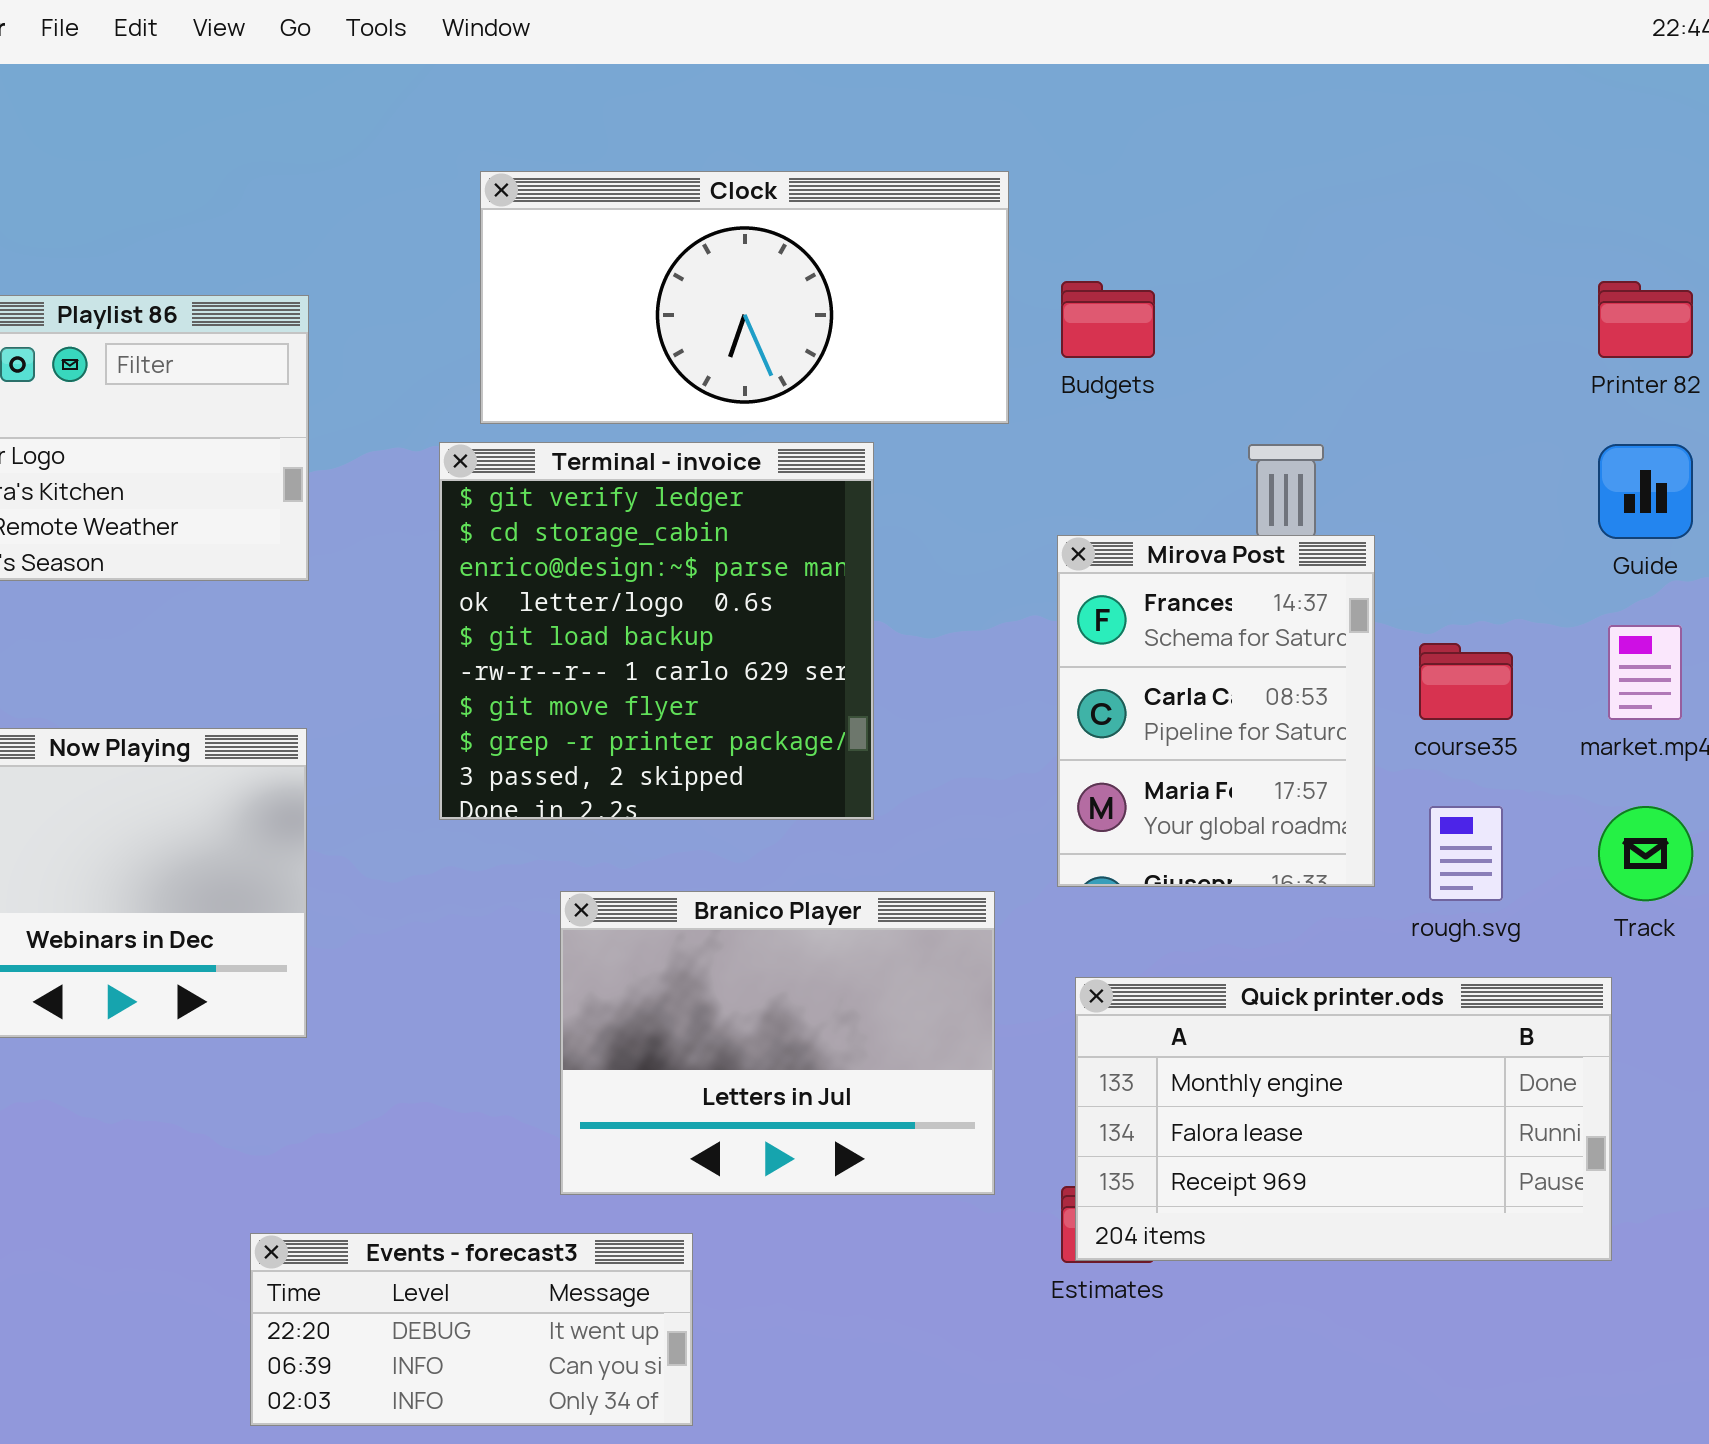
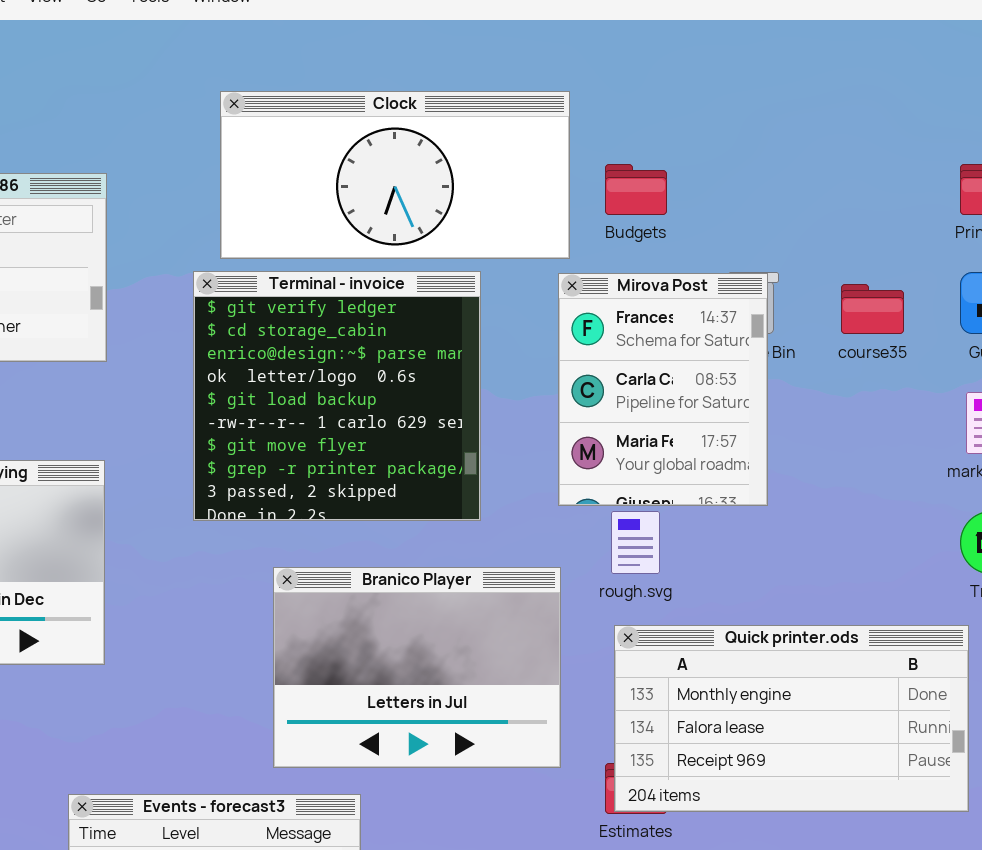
Mirova Post: [1057,535,1375,887] -> [558,273,768,506], moved
course35: [1419,643,1513,720] -> [841,284,904,334], moved
rough.svg: [1429,806,1503,901] -> [611,511,660,574], moved

